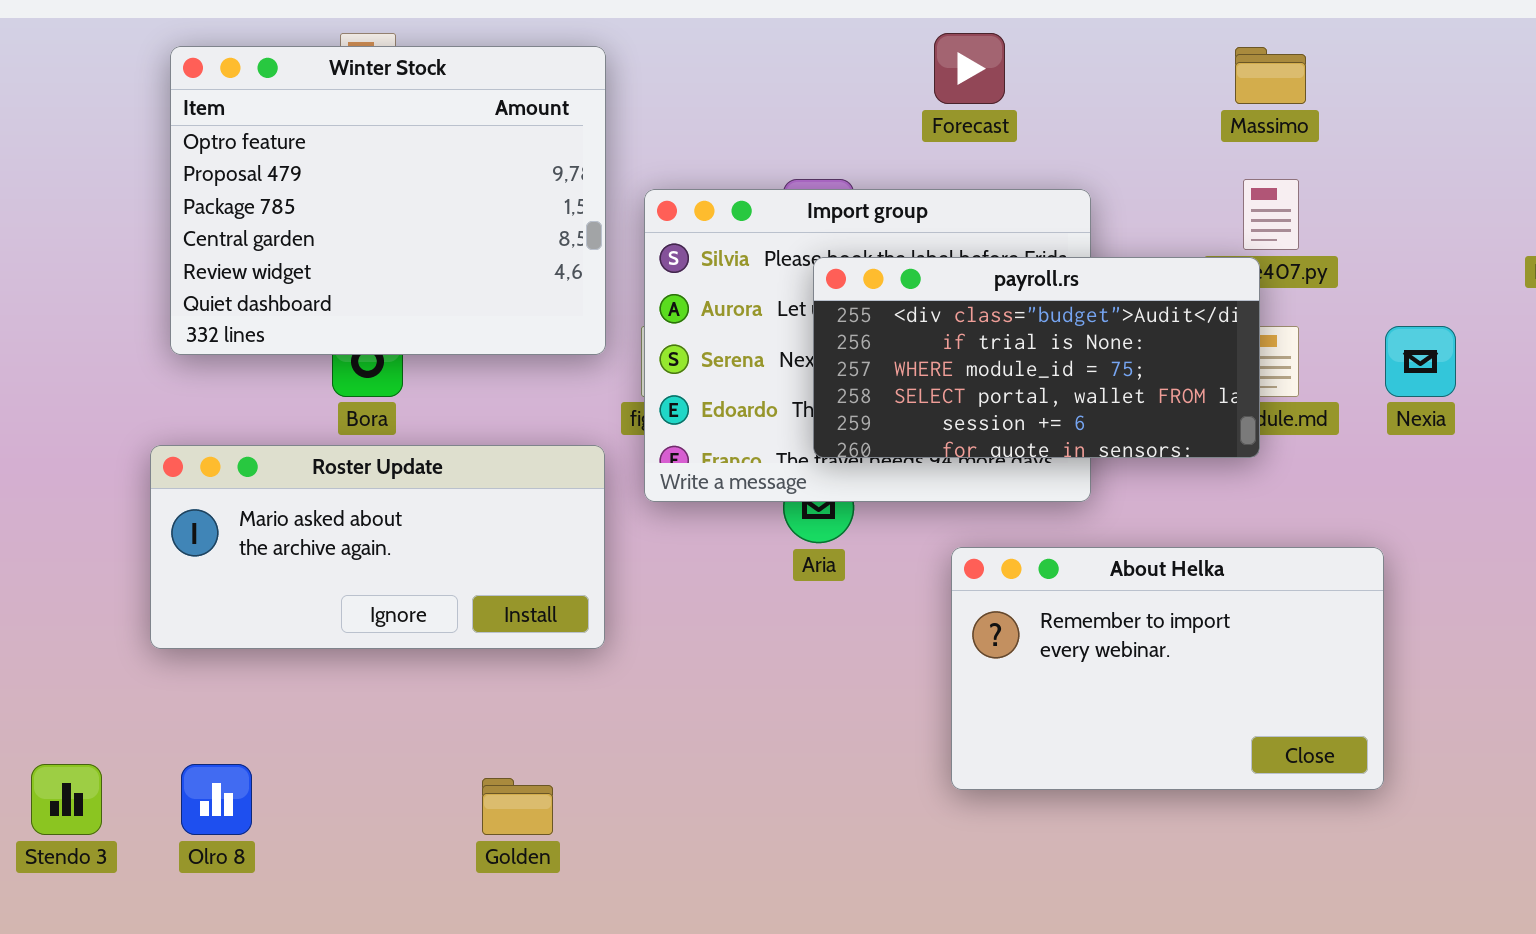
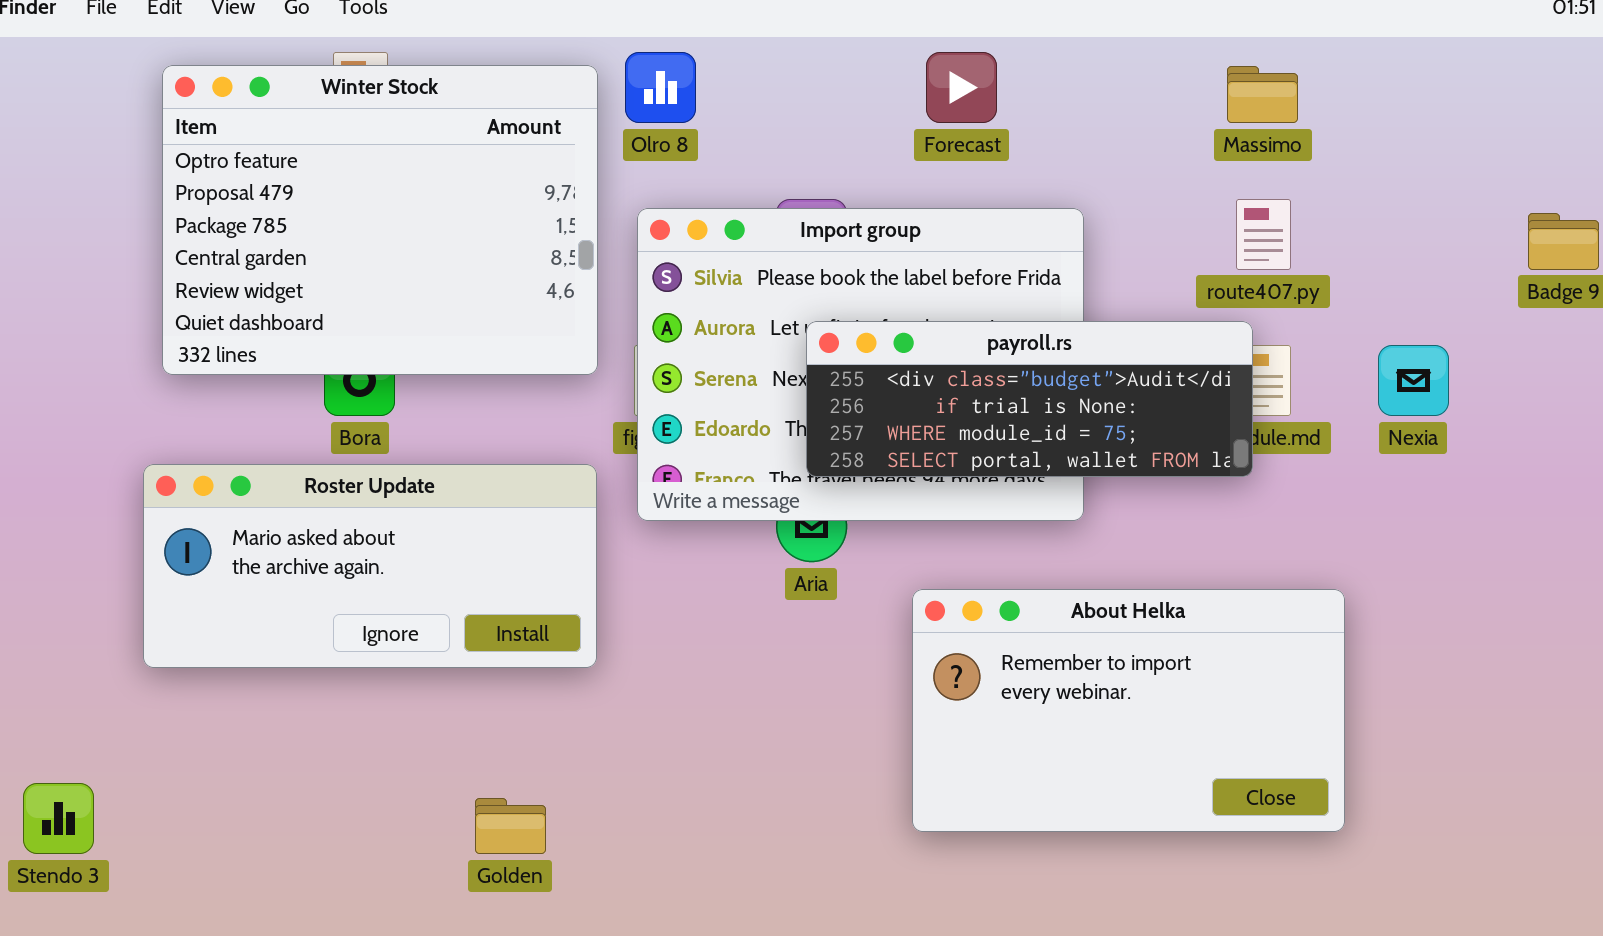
payroll.rs: [813,257,1260,458] -> [806,321,1253,477], resized
About Helka: [951,547,1384,790] -> [912,589,1345,832], moved
Olro 8: [181,764,252,835] -> [625,52,696,123], moved

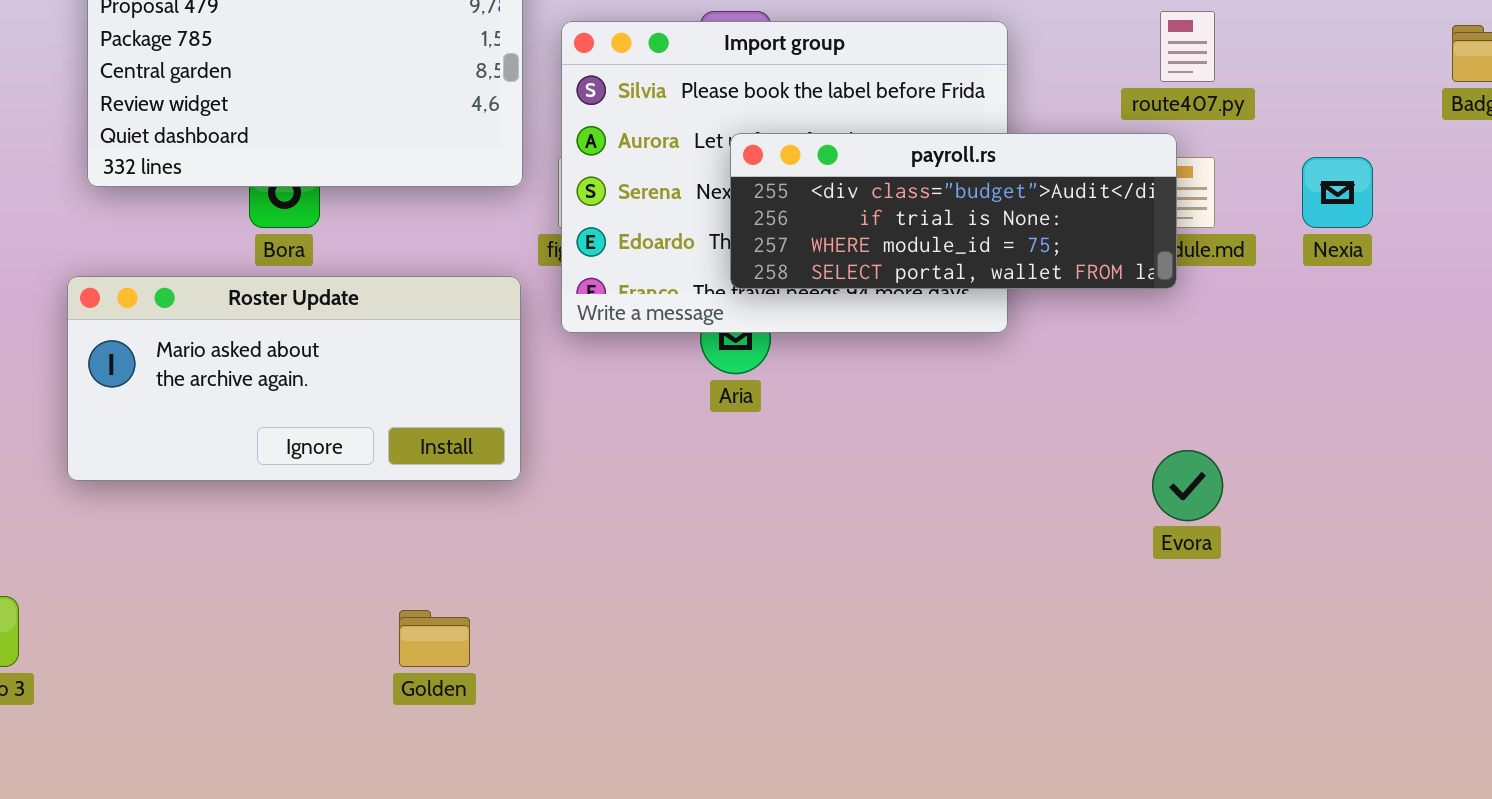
About Helka: [912,589,1345,832] -> none, closed

